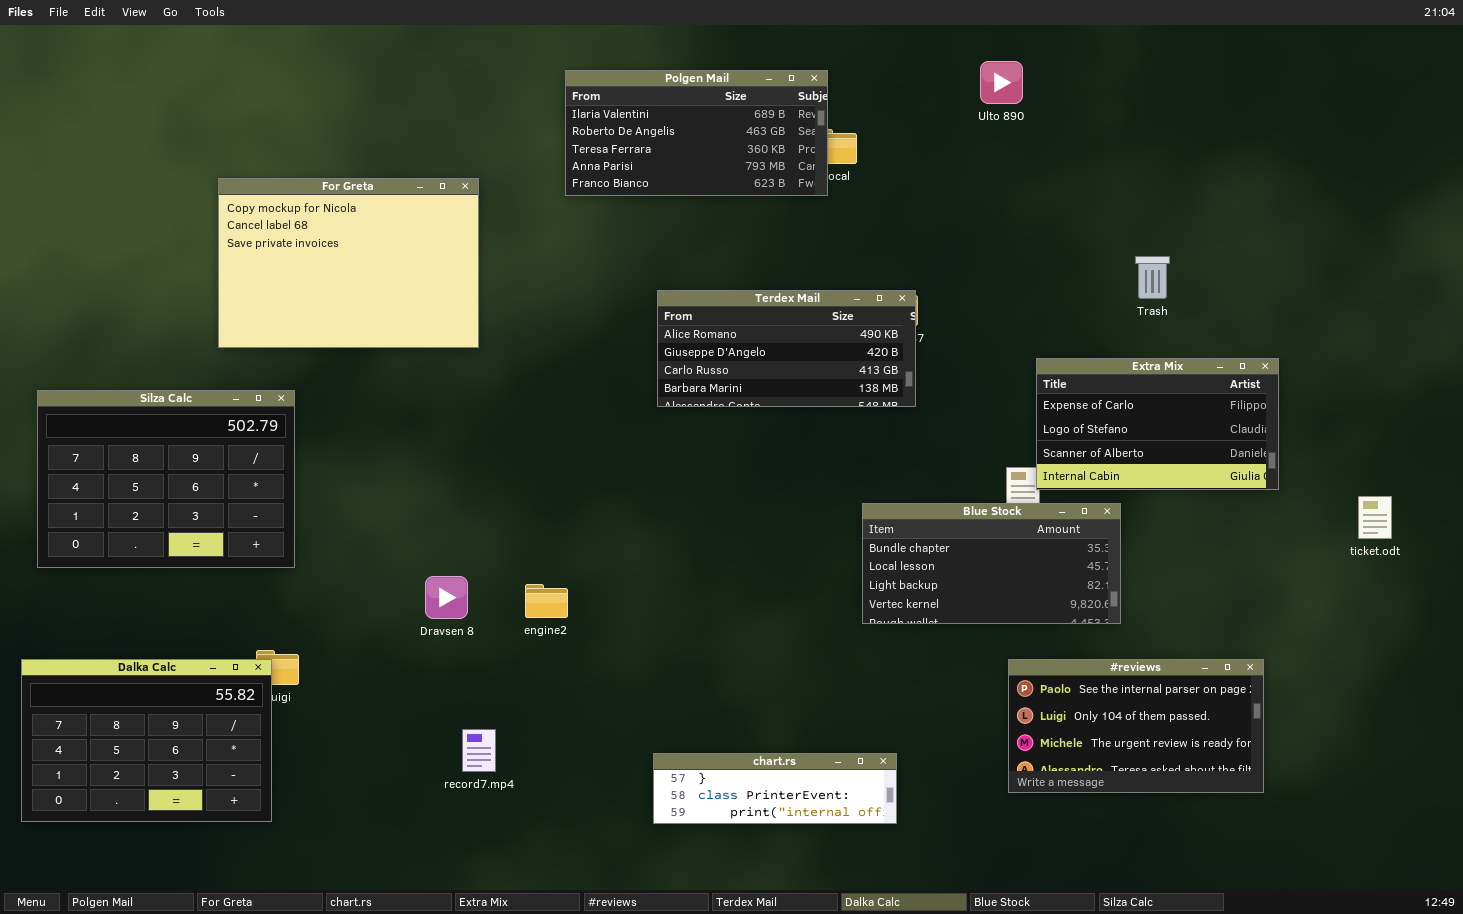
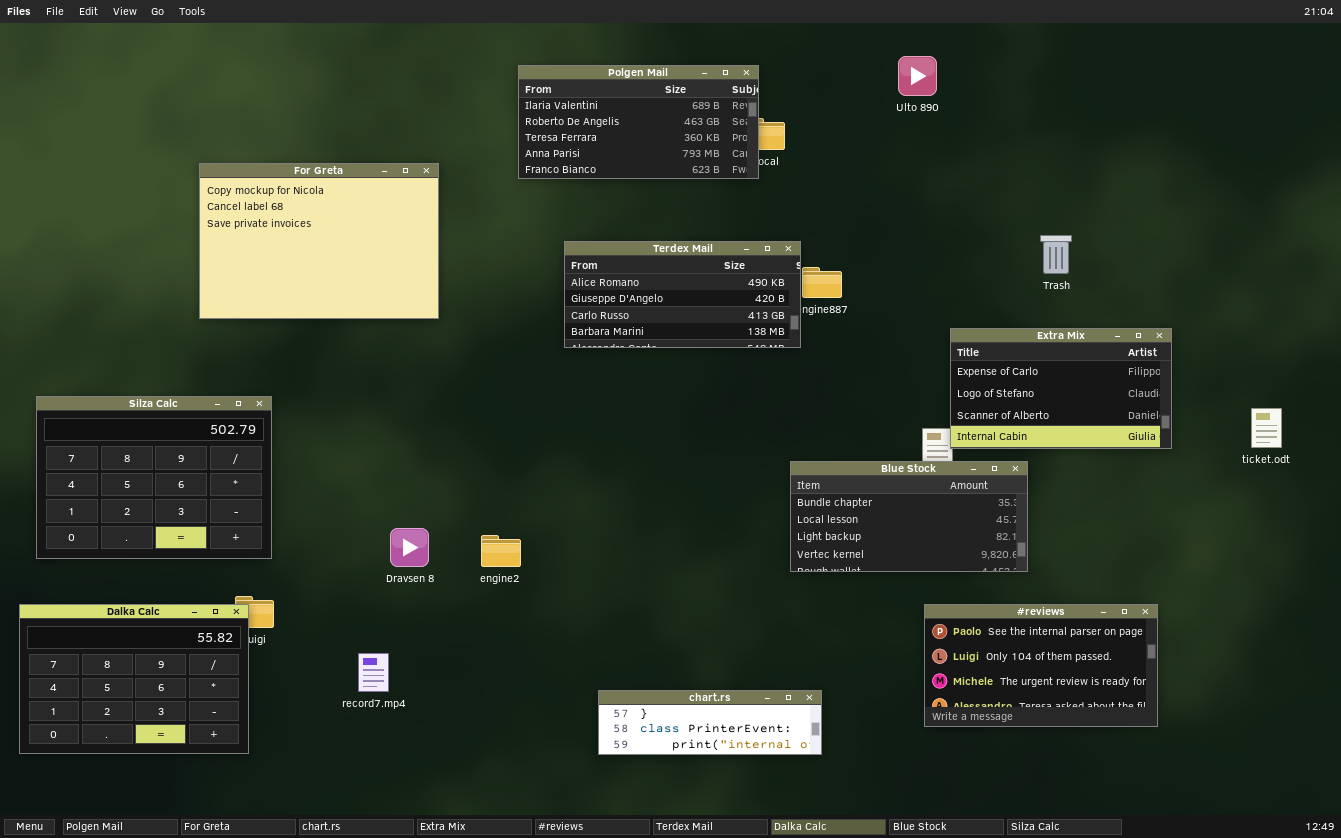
Terdex Mail: [657,290,916,407] -> [564,241,801,348], moved
Silza Calc: [37,390,295,568] -> [36,396,272,559], moved
ticket.odt: [1358,496,1392,539] -> [1251,408,1282,448], moved
record7.mp4: [462,729,496,772] -> [358,653,389,692], moved

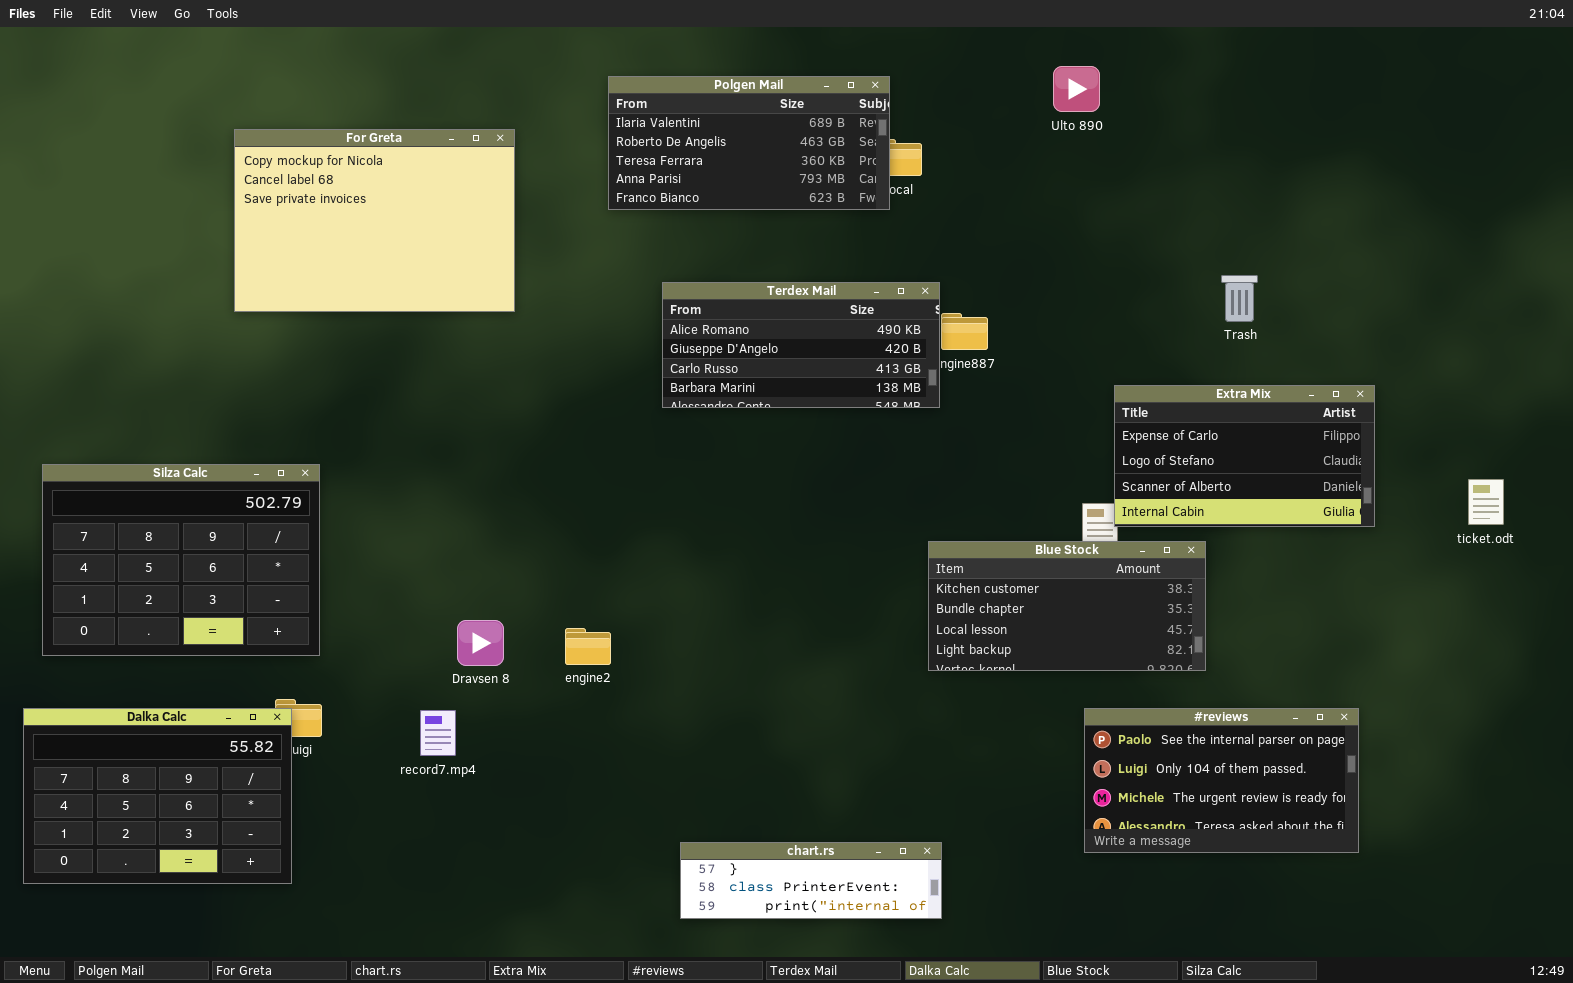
For Greta: [199,163,439,319] -> [234,129,515,312], moved
Blue Stock: [790,461,1028,572] -> [928,541,1206,671], scrolled up 1 row
record7.mp4: [358,653,389,692] -> [420,710,456,756], moved
chart.rs: [598,690,822,755] -> [680,842,942,919], moved

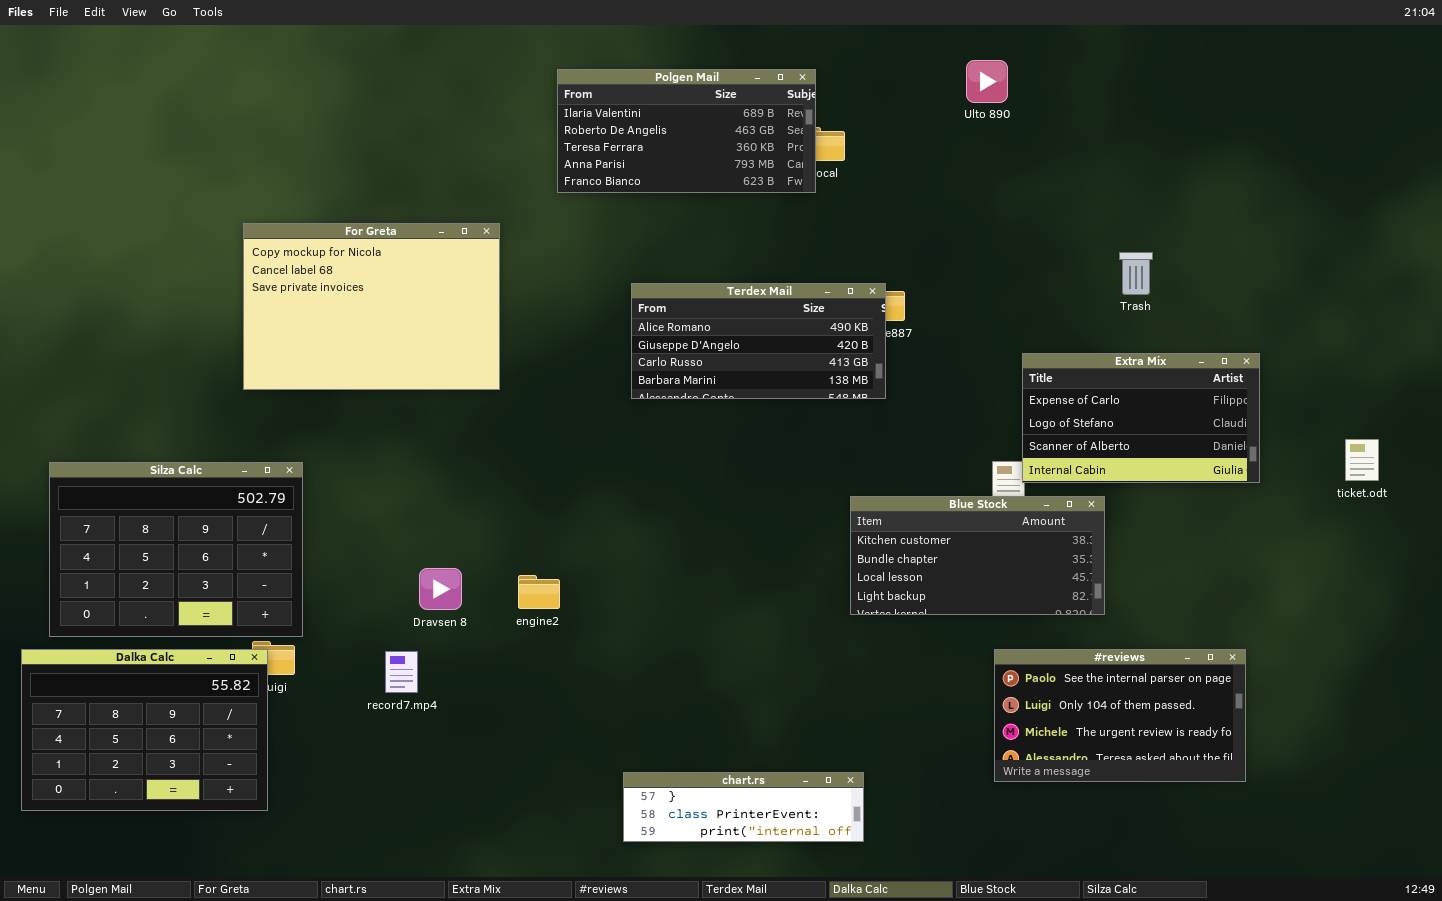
For Greta: [234,129,515,312] -> [243,223,500,390], moved
Terdex Mail: [662,282,940,408] -> [631,283,886,399], moved
Silza Calc: [42,464,320,656] -> [49,462,303,637], moved

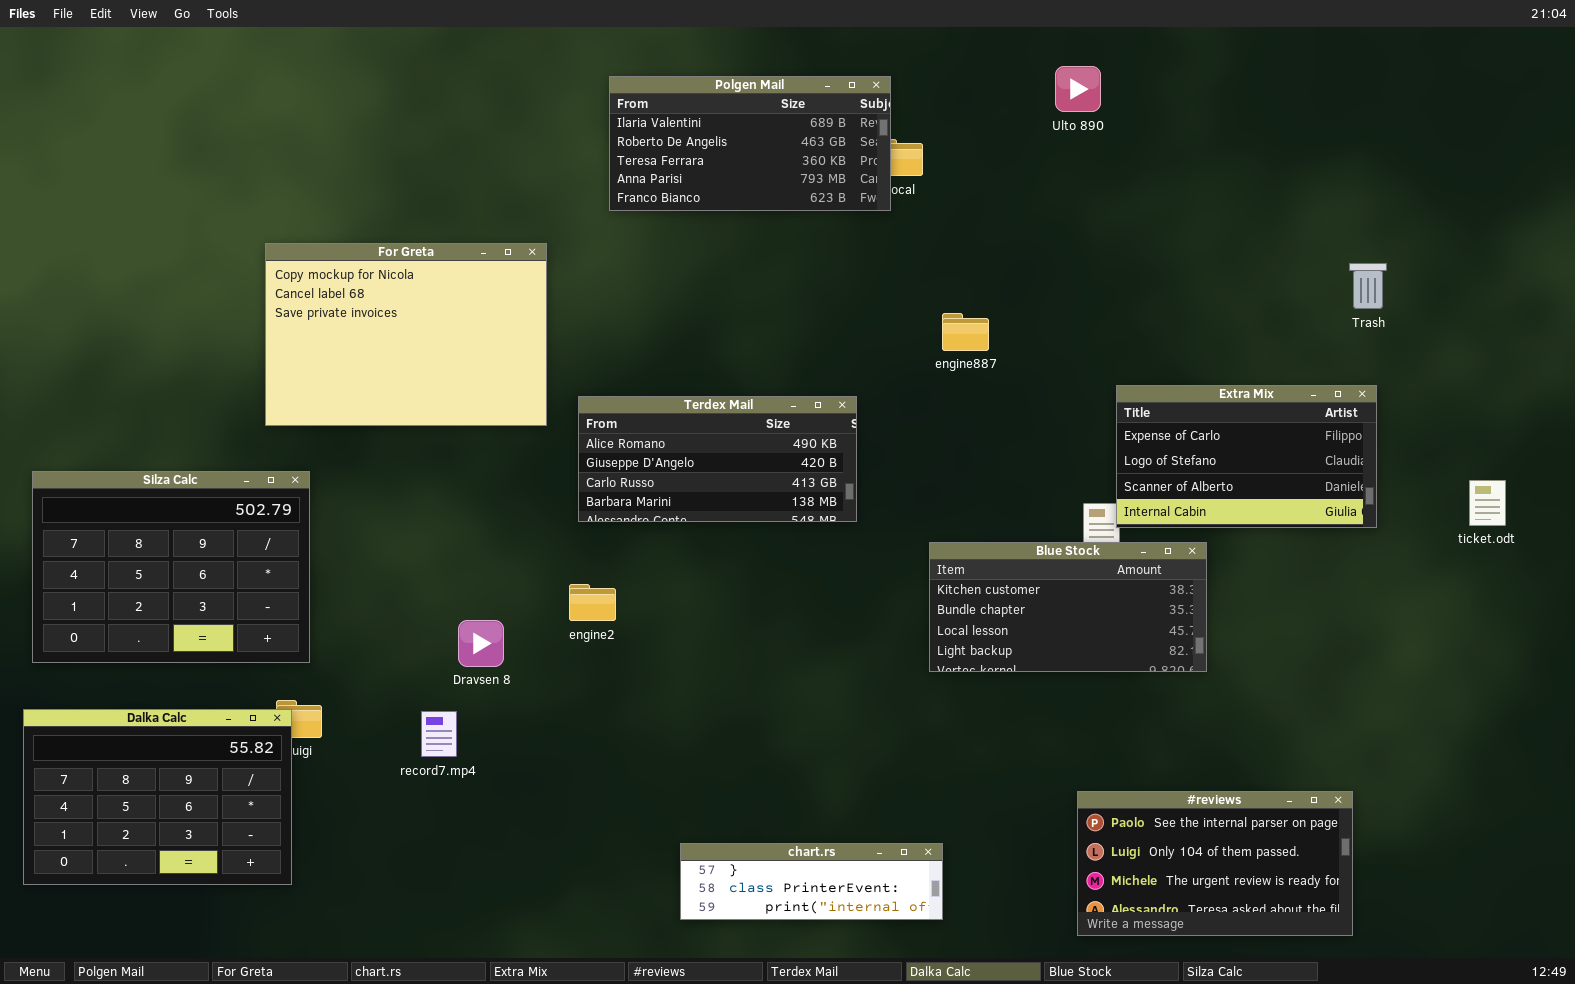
Trash: [1119,252,1153,295] -> [1349,263,1387,309], moved
Terdex Mail: [631,283,886,399] -> [578,396,857,522], moved
Silza Calc: [49,462,303,637] -> [32,471,310,663], moved
engine2: [518,575,560,609] -> [569,584,616,621], moved
#reviews: [994,649,1246,782] -> [1077,791,1353,936], moved

